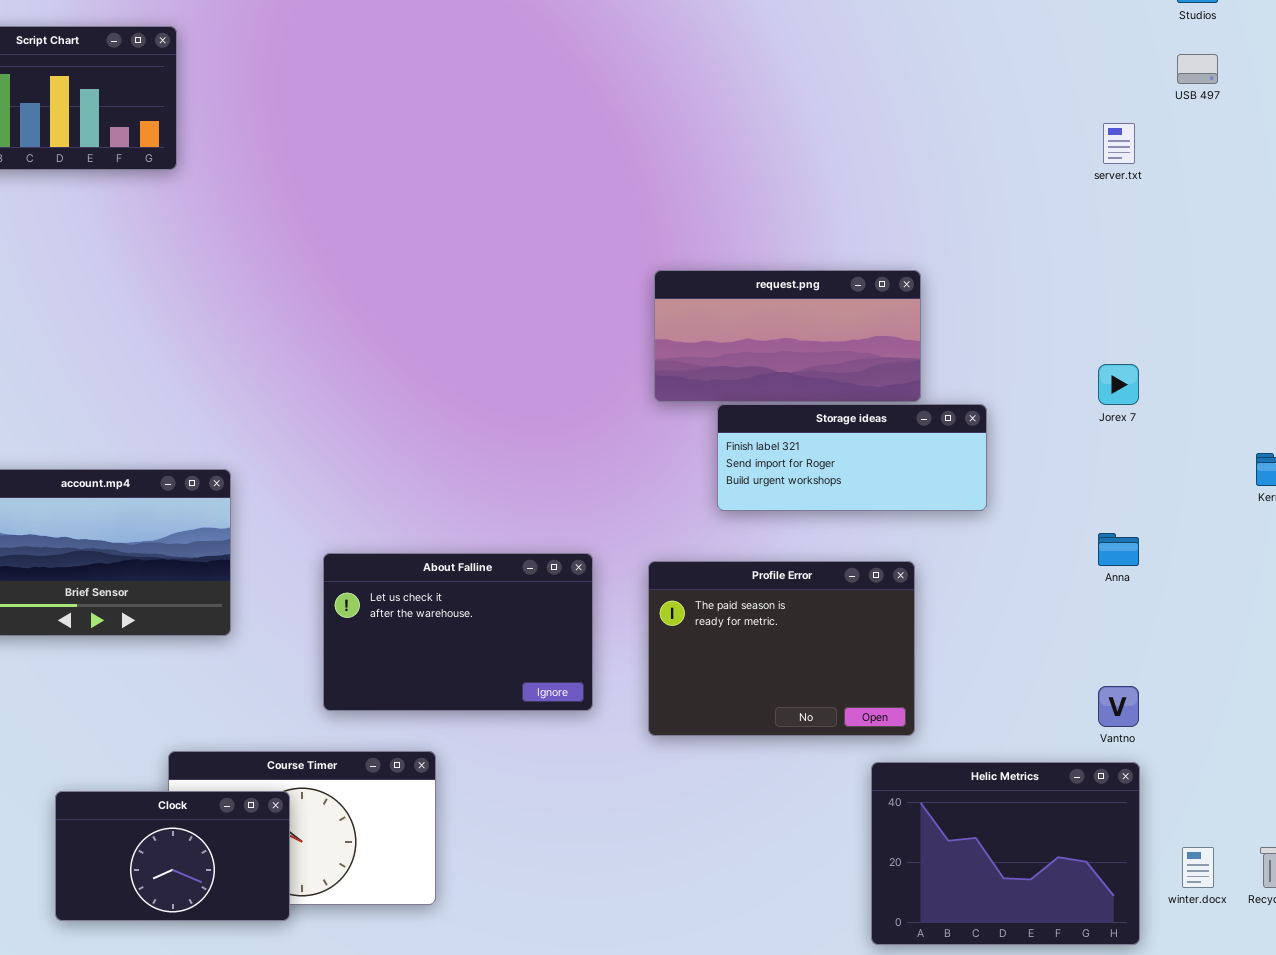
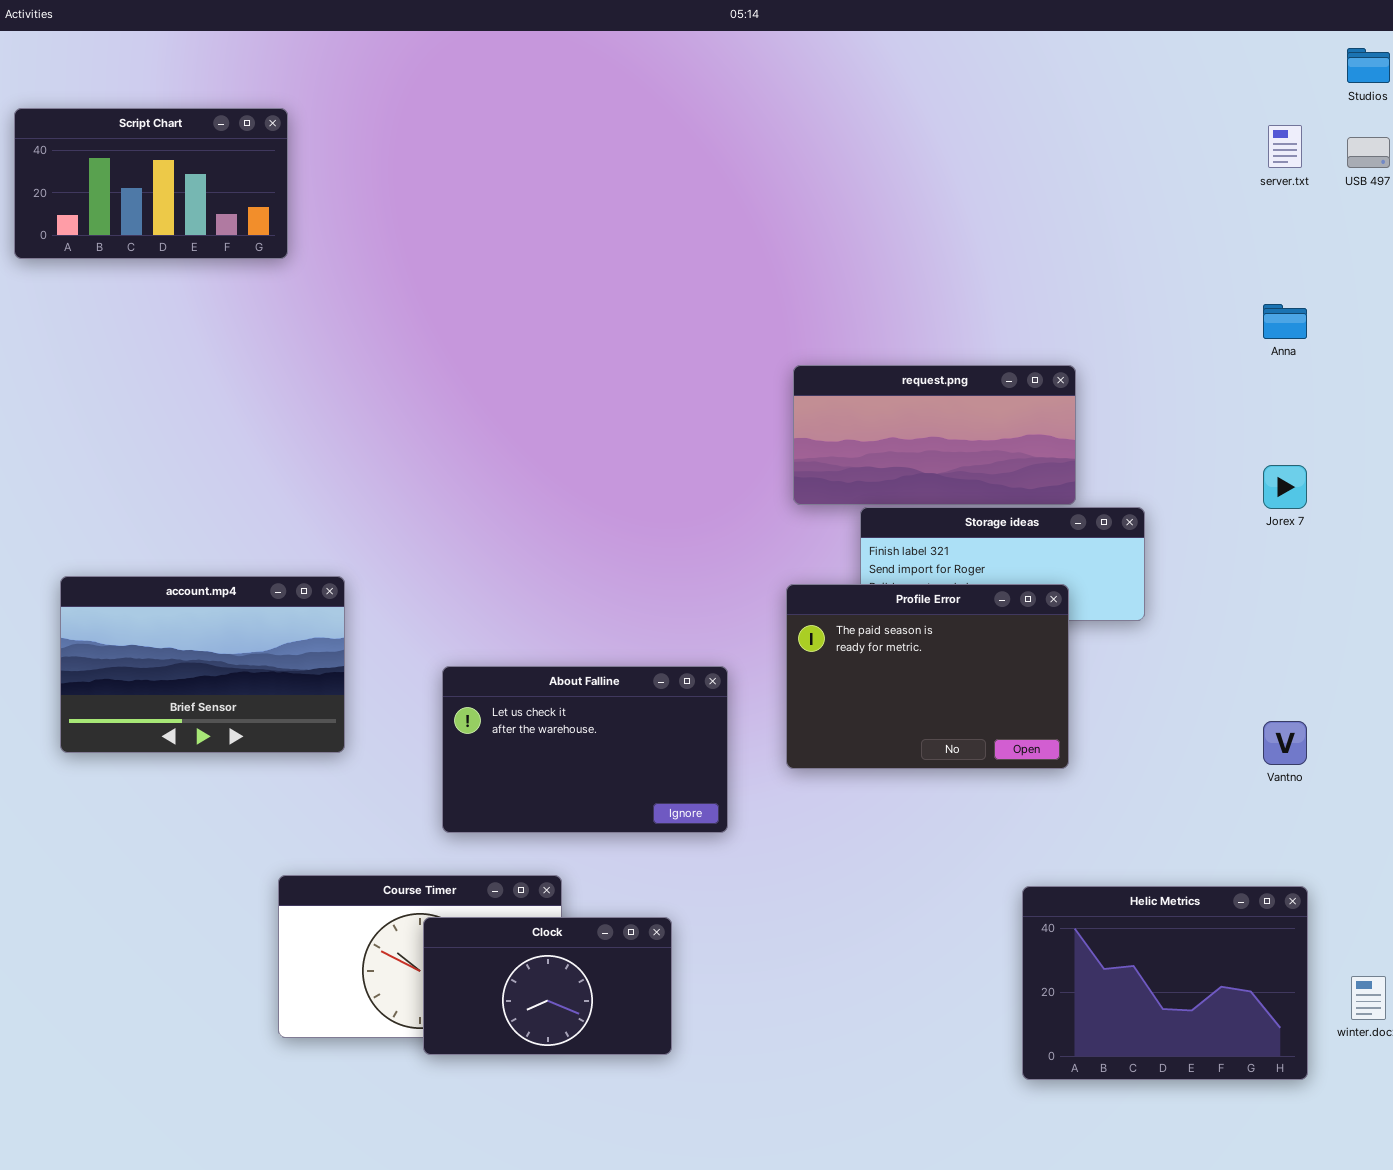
server.txt: [1103,123,1135,164] -> [1268,125,1302,168], moved
Anna: [1098,533,1139,566] -> [1263,304,1307,339], moved
Profile Error: [648,561,915,736] -> [786,584,1069,769], moved
Vantno: [1098,686,1139,727] -> [1263,721,1307,765], moved
Clock: [55,791,290,921] -> [423,917,672,1055], moved

